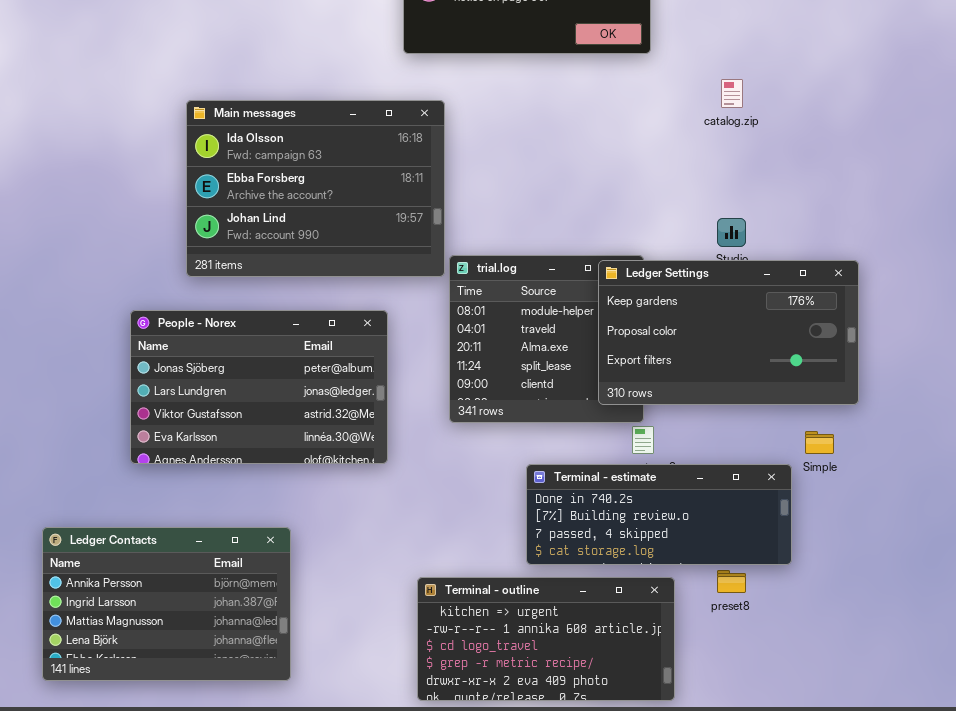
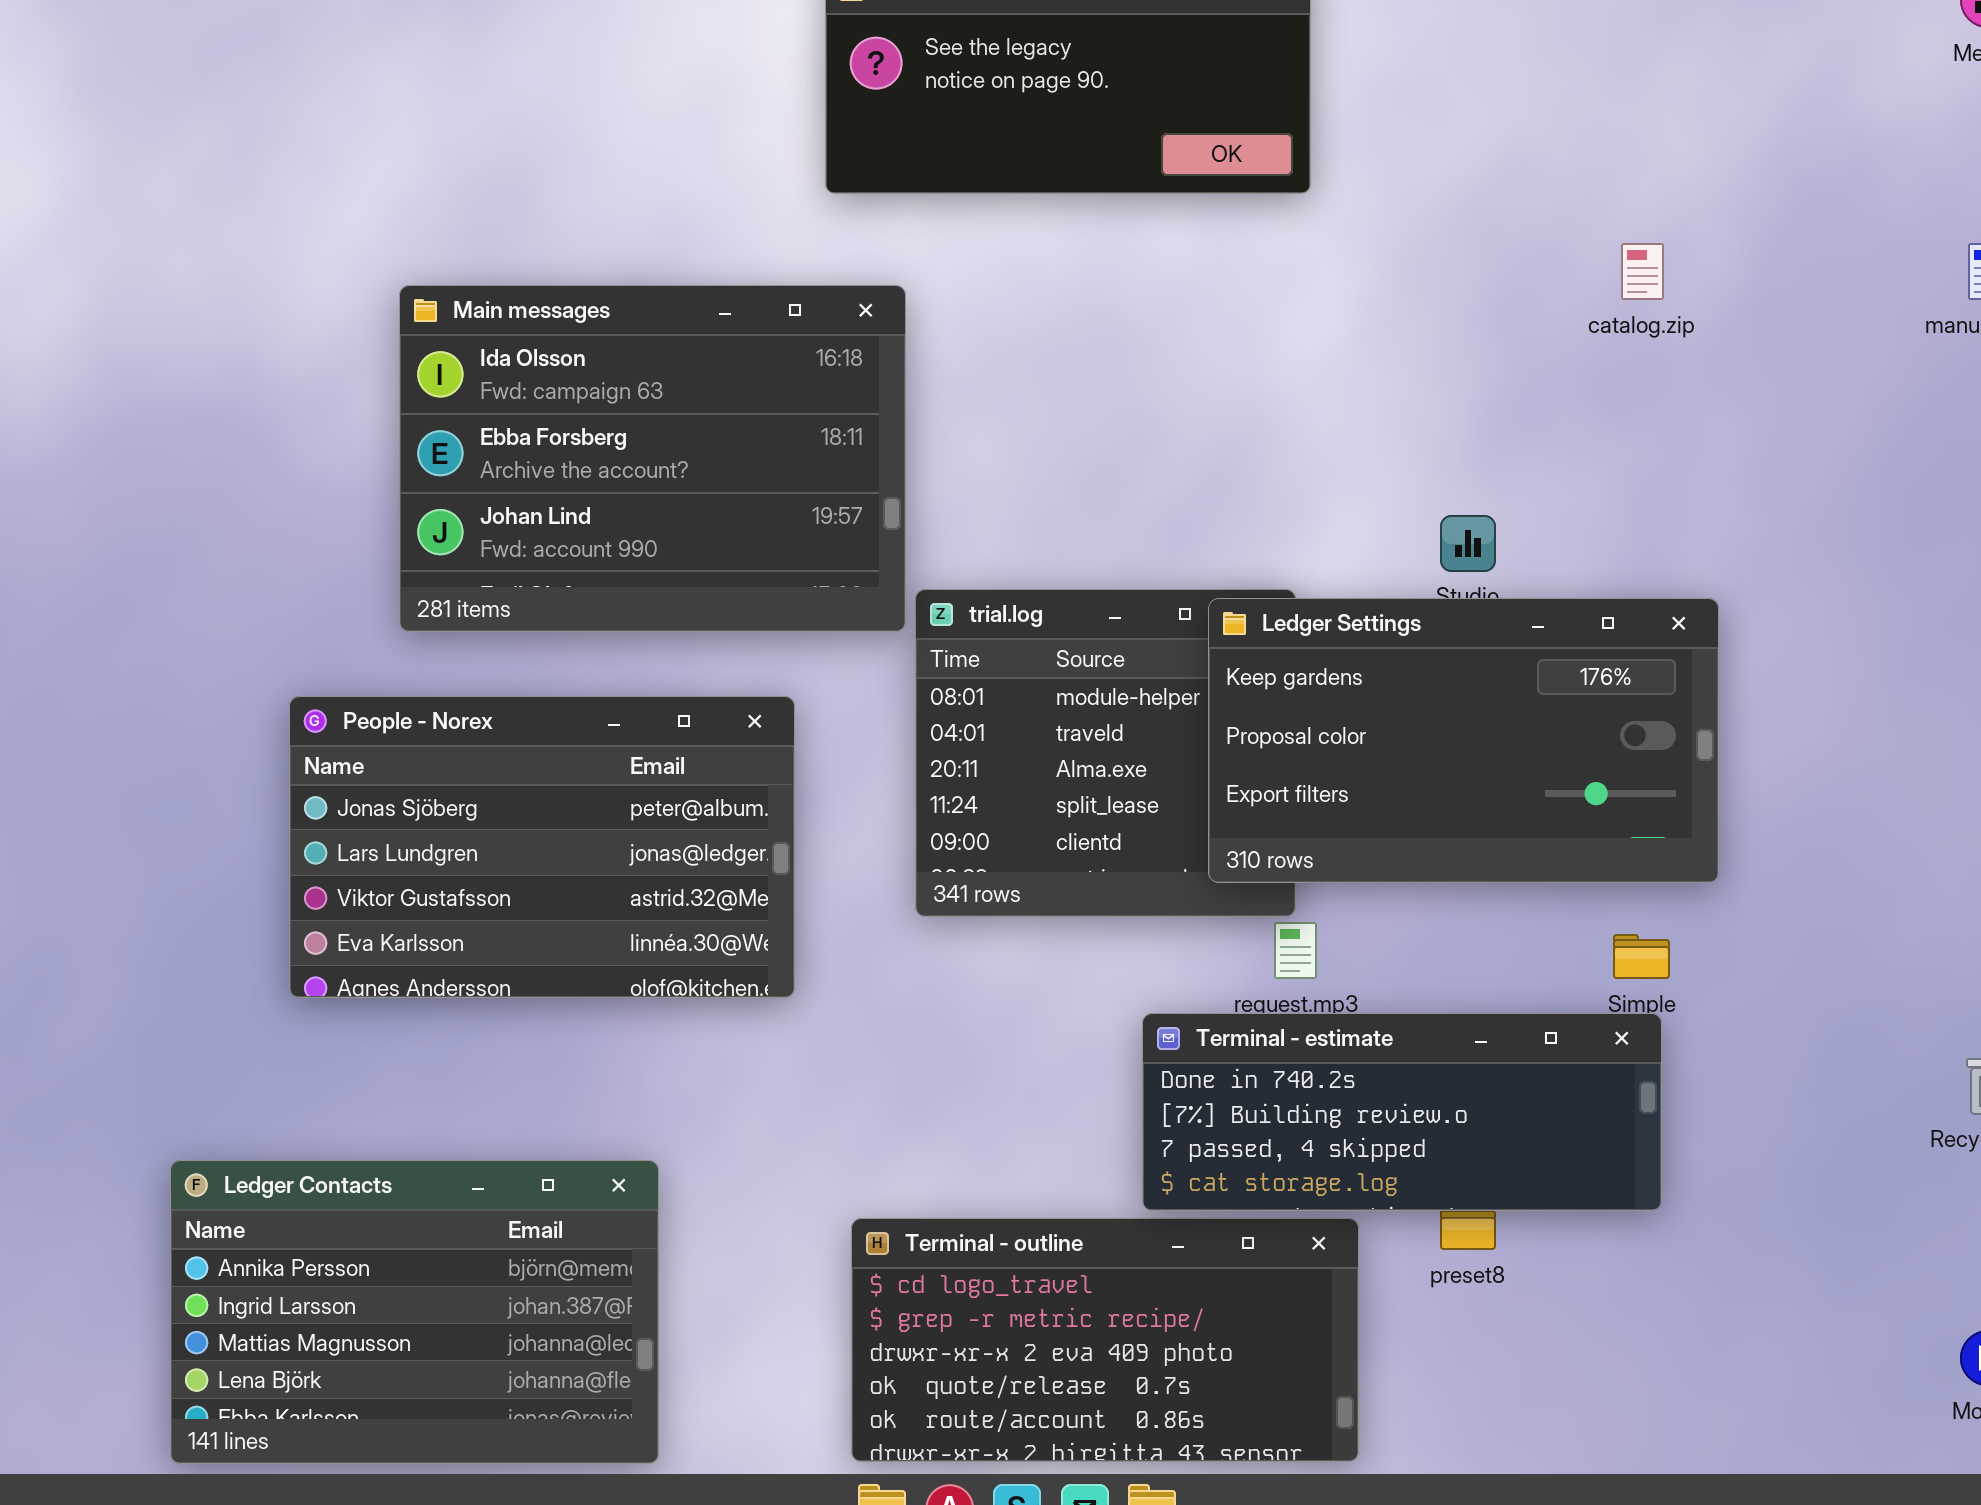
catalog.zip: [721,79,743,108] -> [1621,243,1664,300], moved
Terminal - estimate: [526,464,792,565] -> [1142,1013,1662,1211], moved
Ledger Contacts: [42,527,291,681] -> [170,1160,659,1464], moved
Terminal - outline: [417,577,675,701] -> [851,1218,1359,1462], scrolled down 2 rows

